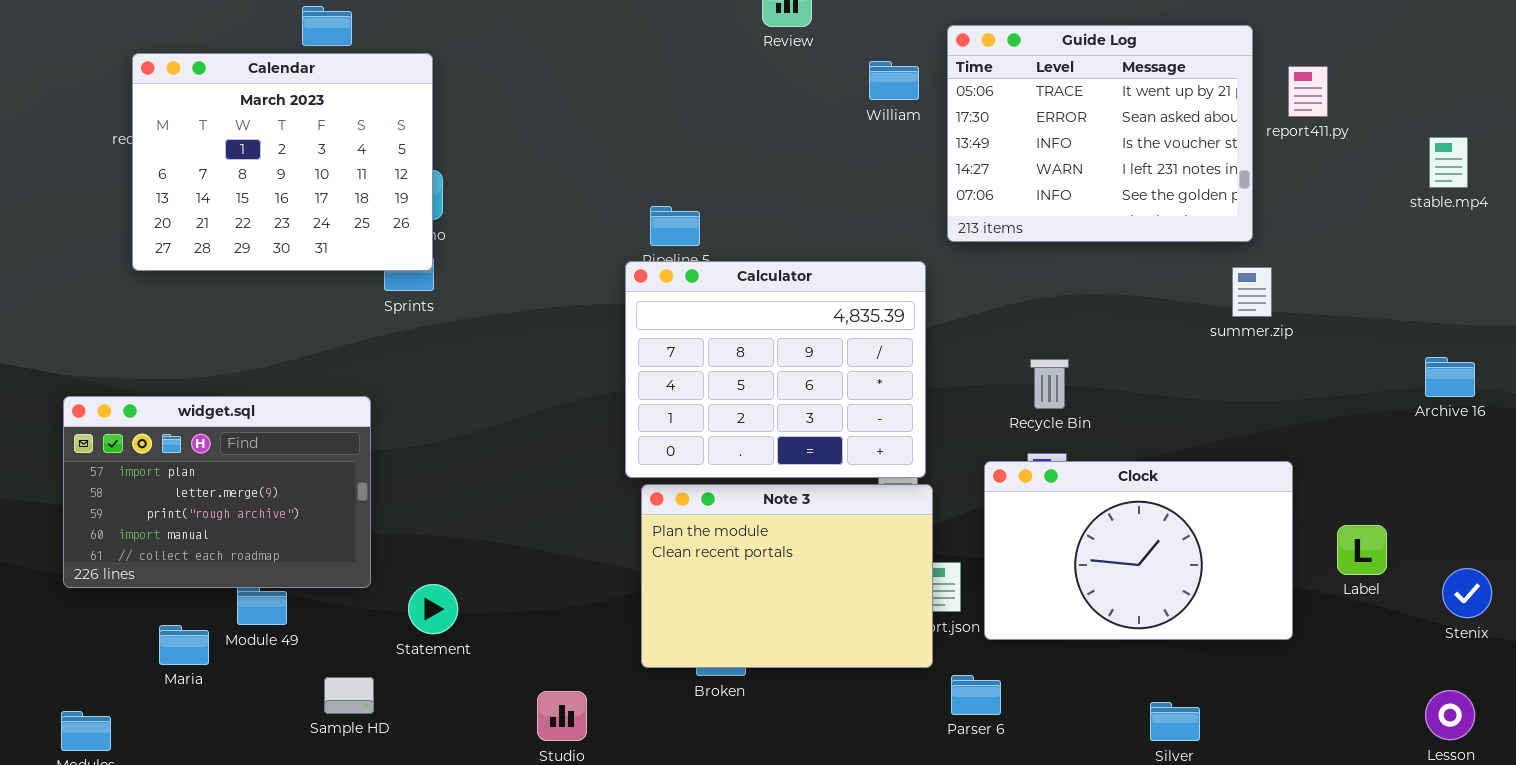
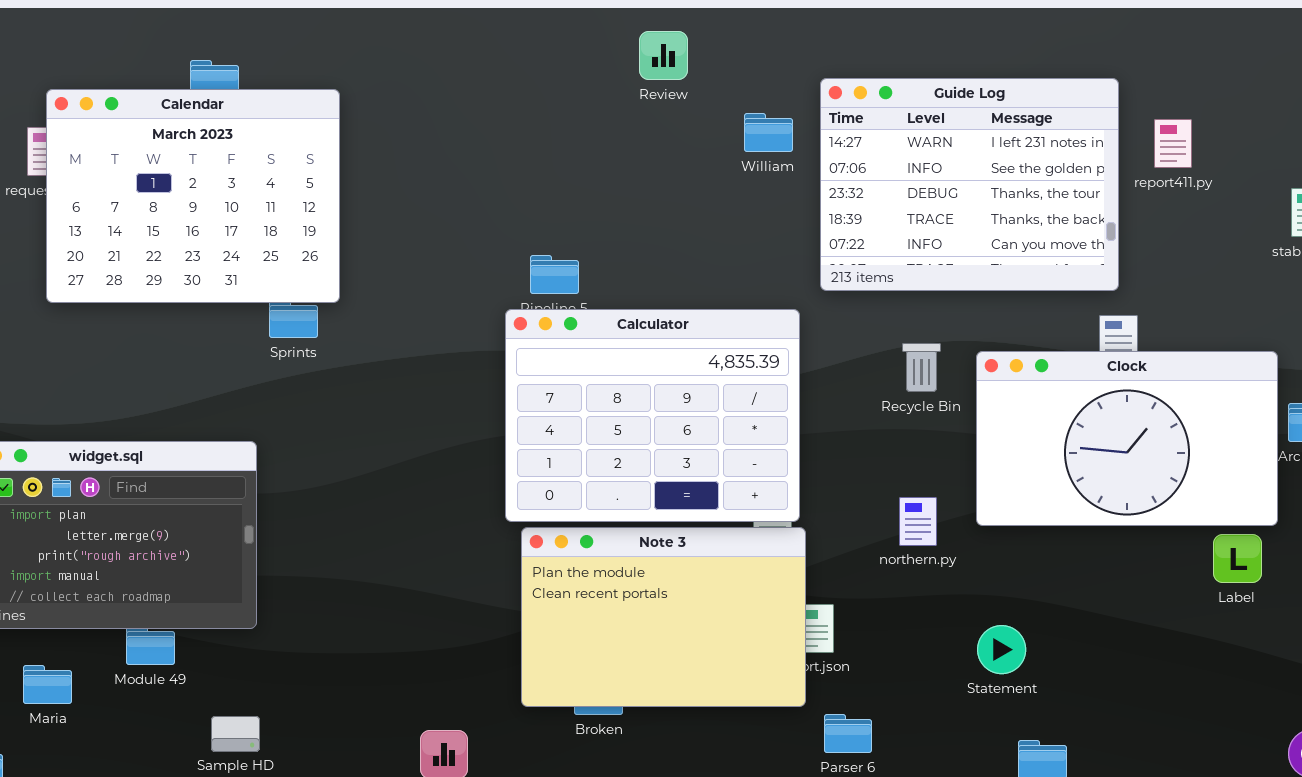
Guide Log: [947,25,1253,242] -> [820,78,1119,291], scrolled down 3 rows
Calendar: [132,53,433,271] -> [46,89,340,303], moved
Recycle Bin: [1030,359,1069,409] -> [902,343,941,392], moved
Clock: [984,461,1293,640] -> [976,351,1278,526], moved
Label: [1337,525,1387,575] -> [1213,534,1262,583], moved
Statement: [408,584,458,634] -> [977,625,1026,674], moved
Maria: [159,625,209,665] -> [23,665,72,704], moved

